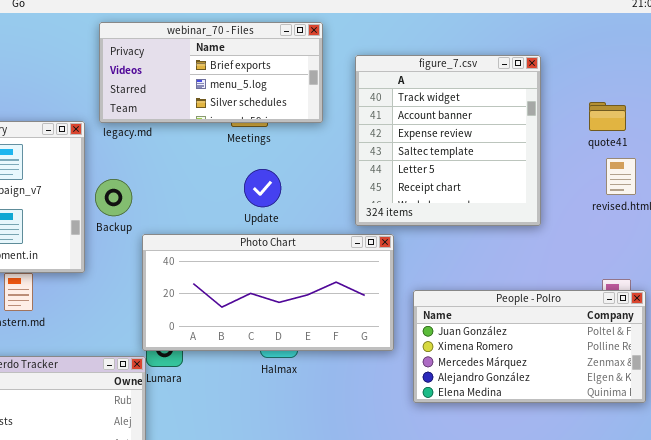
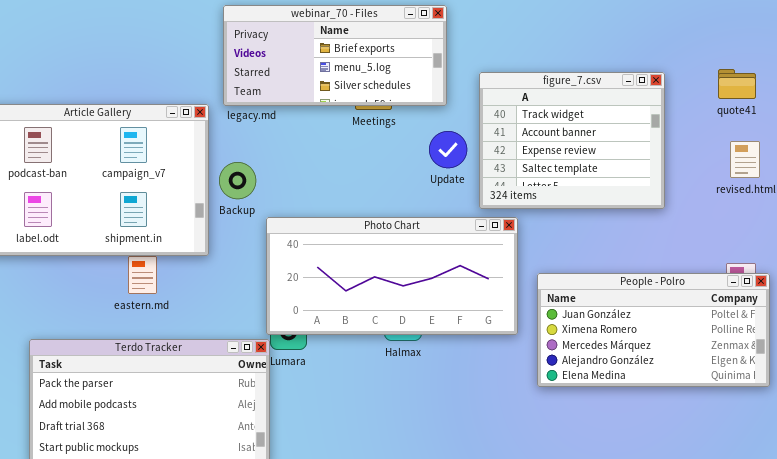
figure_7.csv: [355,55,541,226] -> [479,72,665,209], resized
quote41: [589,102,626,131] -> [718,69,756,99], moved
Update: [244,169,281,207] -> [429,131,467,168], moved

